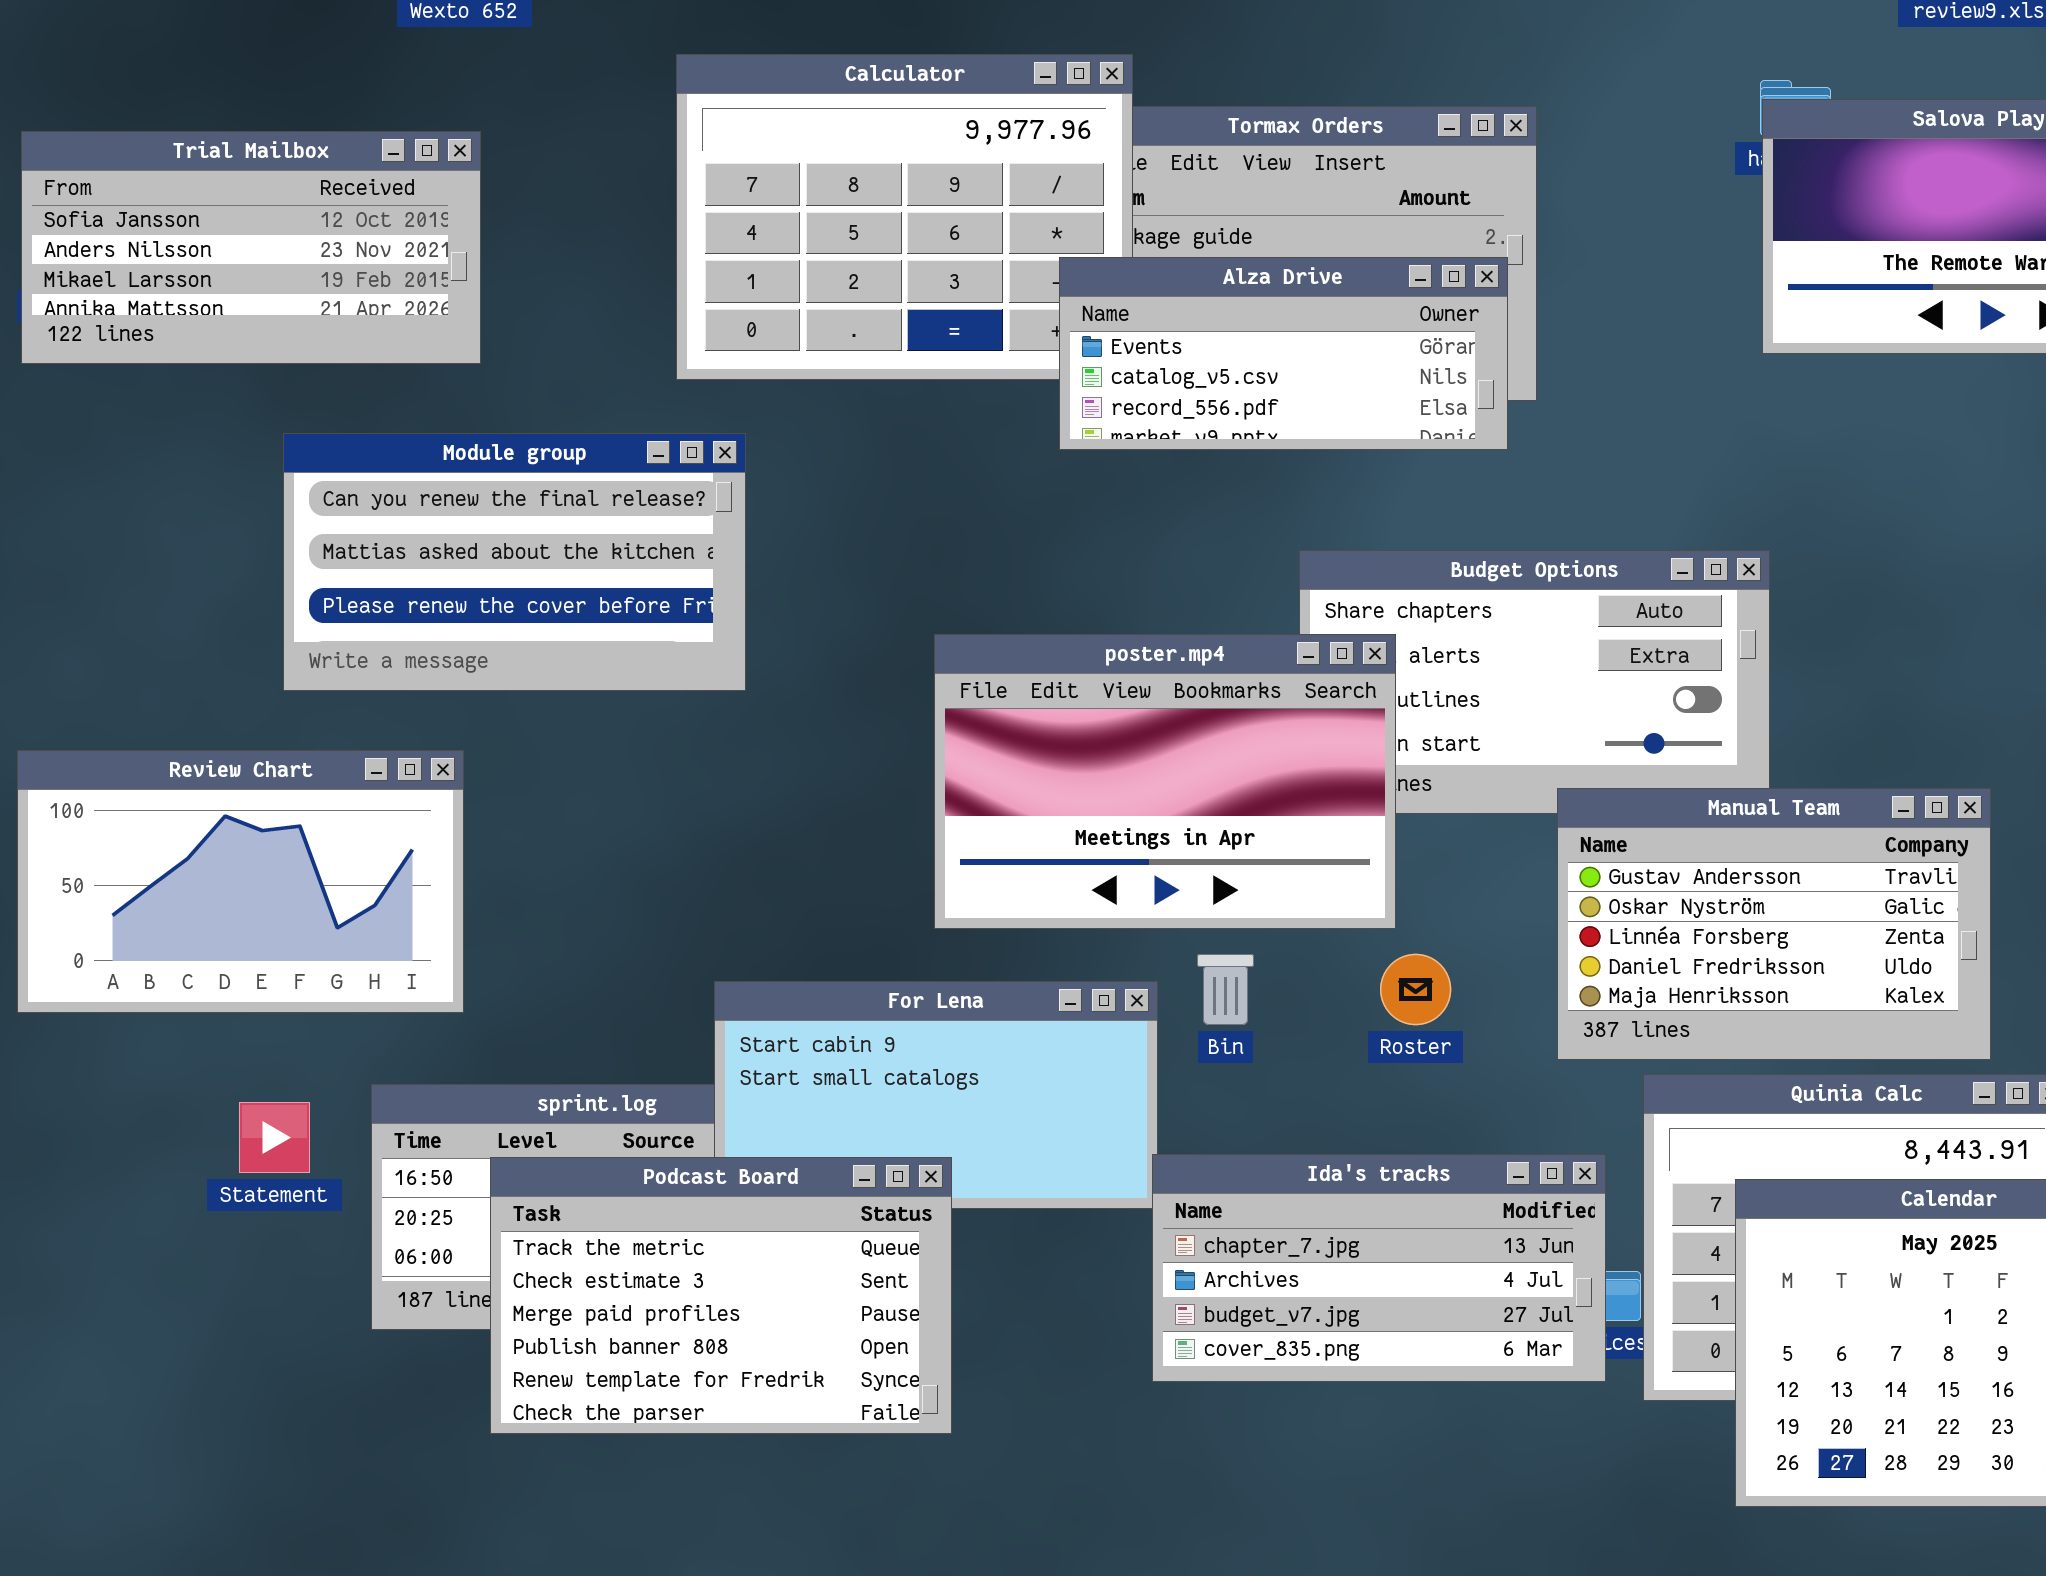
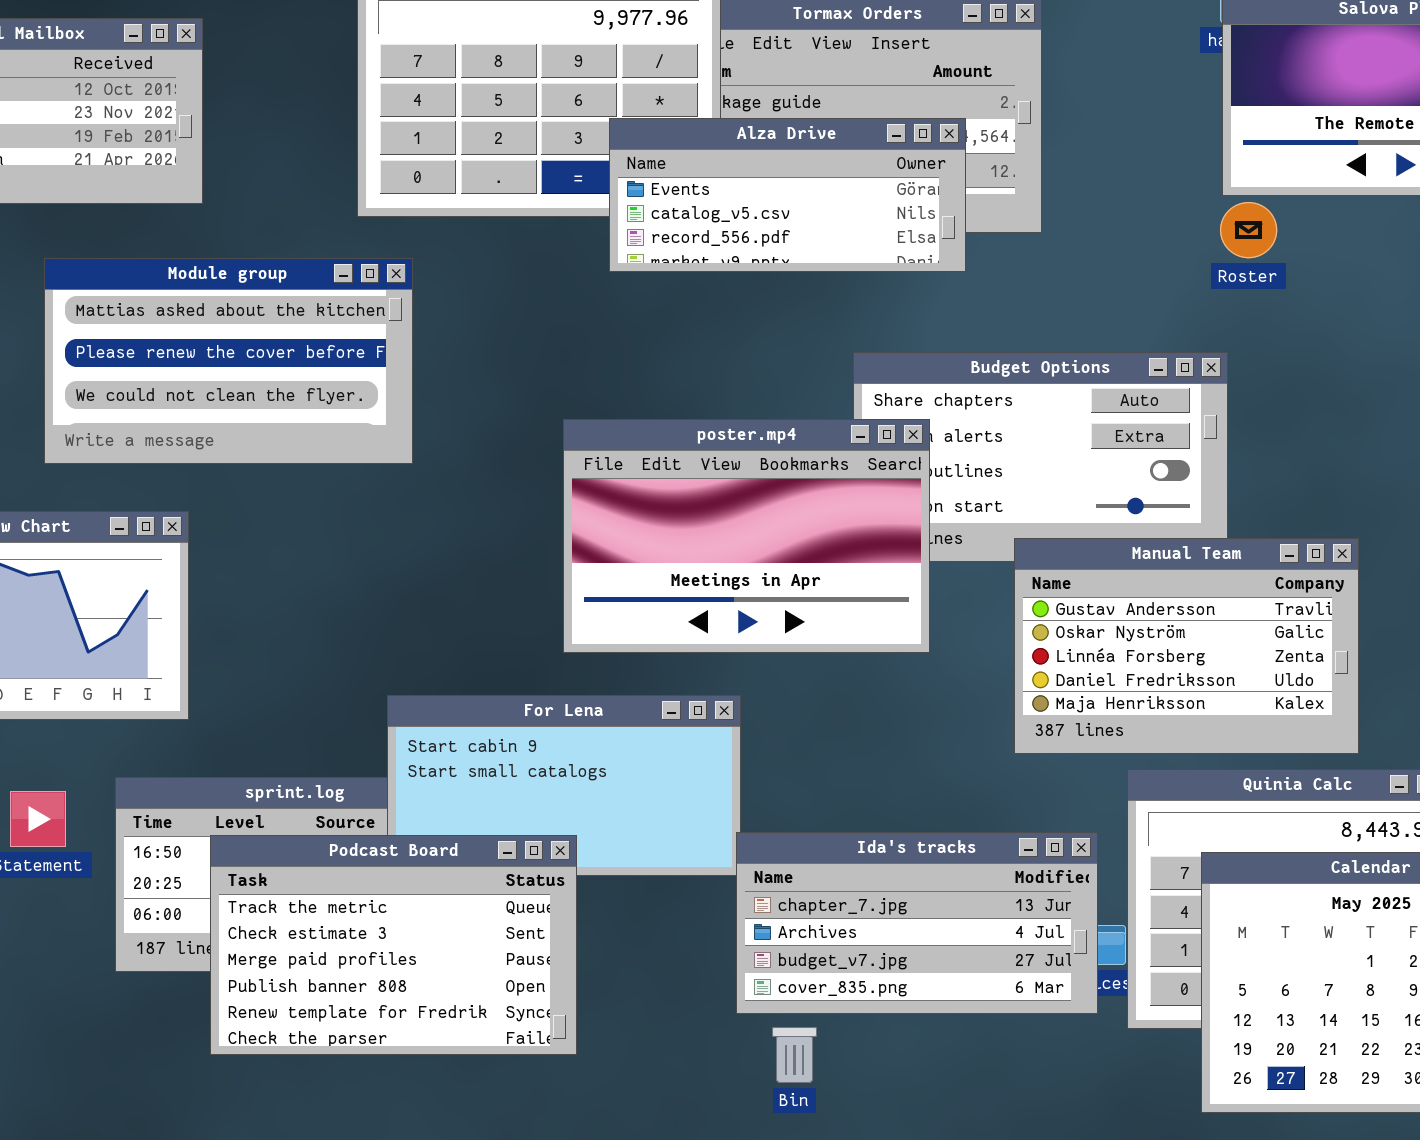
Alza Drive: [1059,257,1508,450] -> [609,118,966,272], moved
Module group: [283,433,746,691] -> [44,258,413,464], scrolled down 1 row
Manual Team: [1557,788,1991,1060] -> [1014,538,1359,754], moved
Bin: [1197,954,1254,1025] -> [772,1027,817,1083], moved
Roster: [1380,954,1451,1025] -> [1220,202,1277,258], moved

